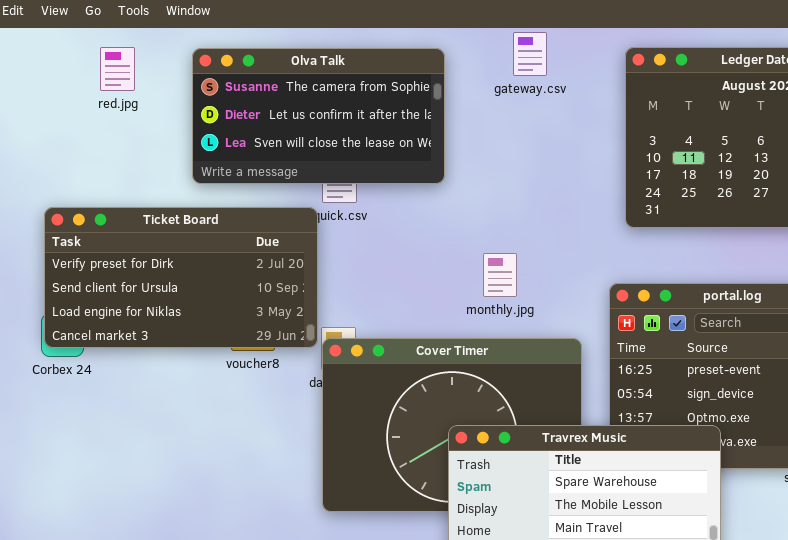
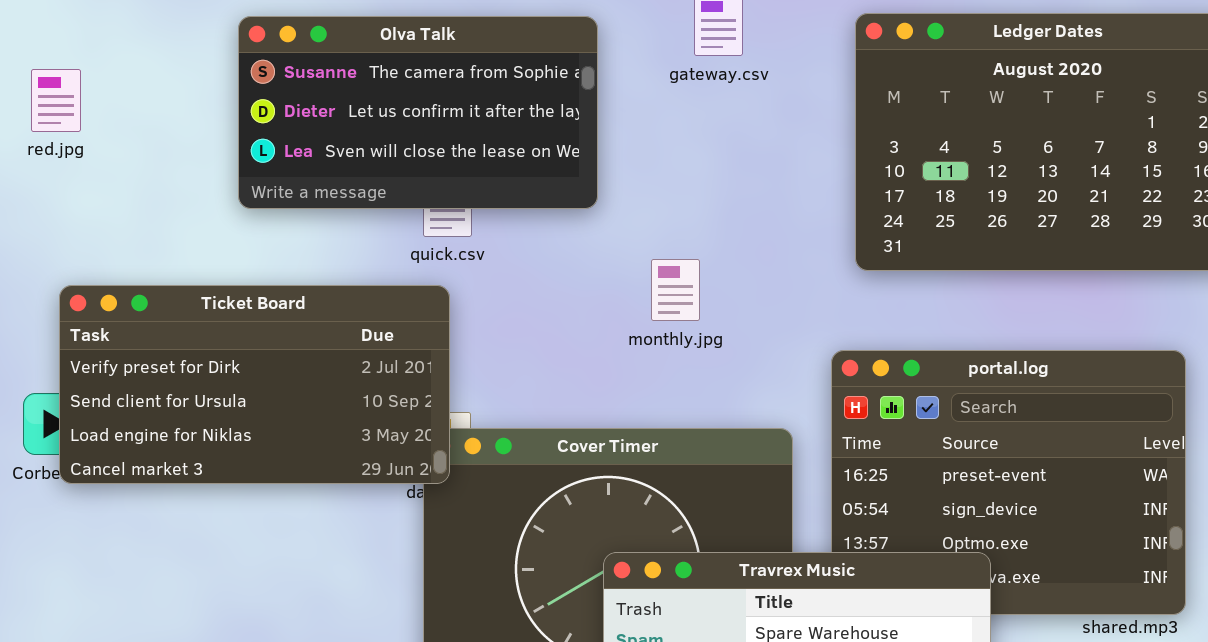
red.jpg: [100,47,135,91] -> [31,69,81,132], moved
Ticket Board: [44,207,318,348] -> [59,285,450,484], moved
monthly.jpg: [483,253,517,297] -> [651,259,700,321], moved

